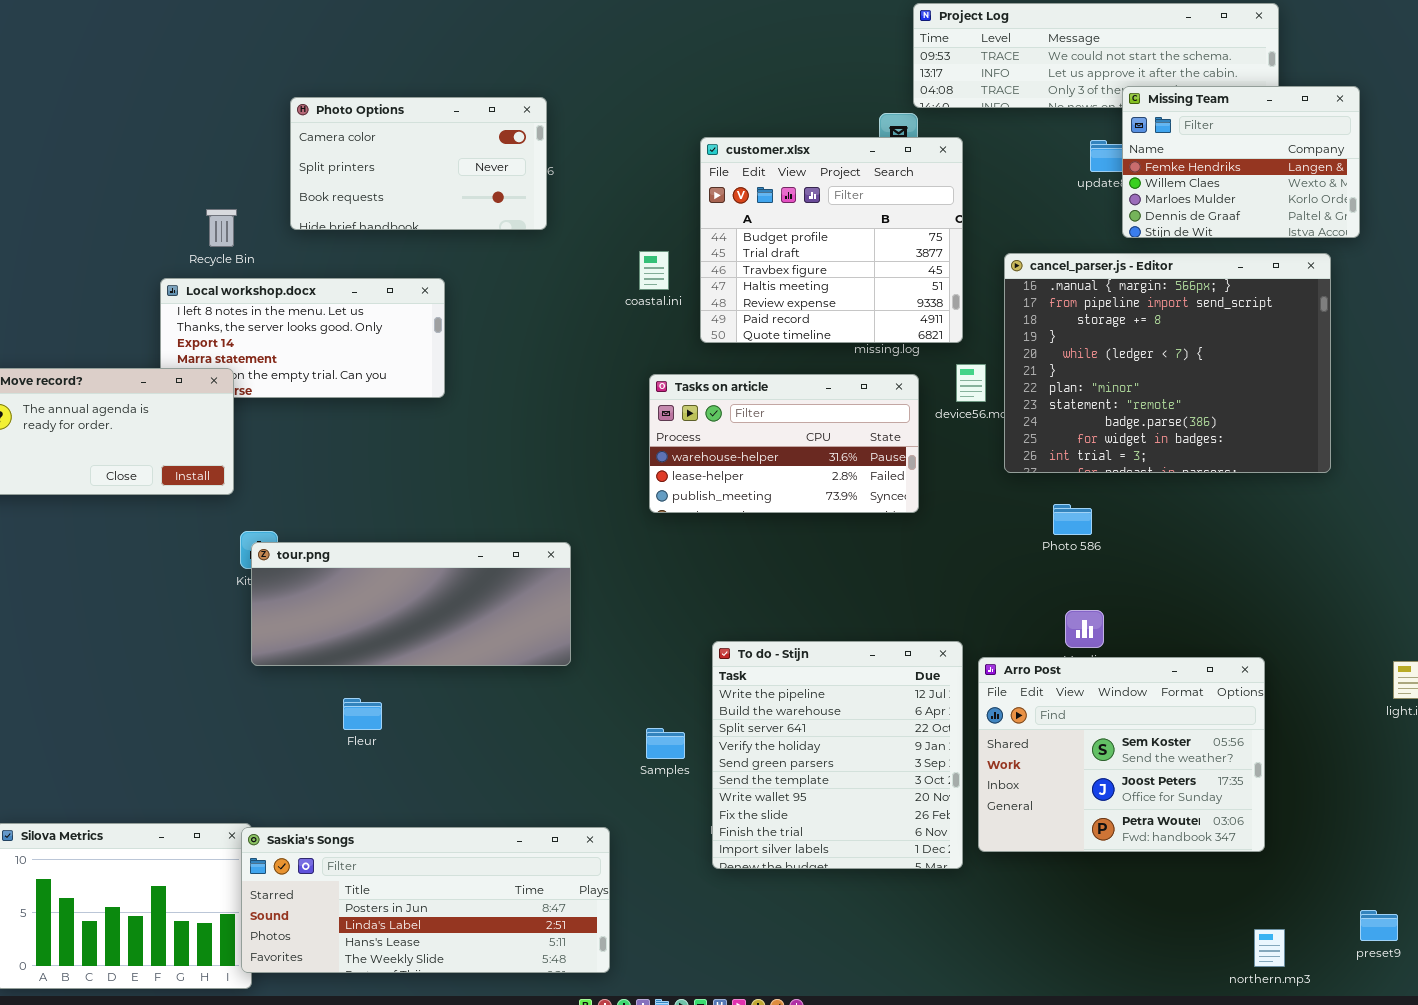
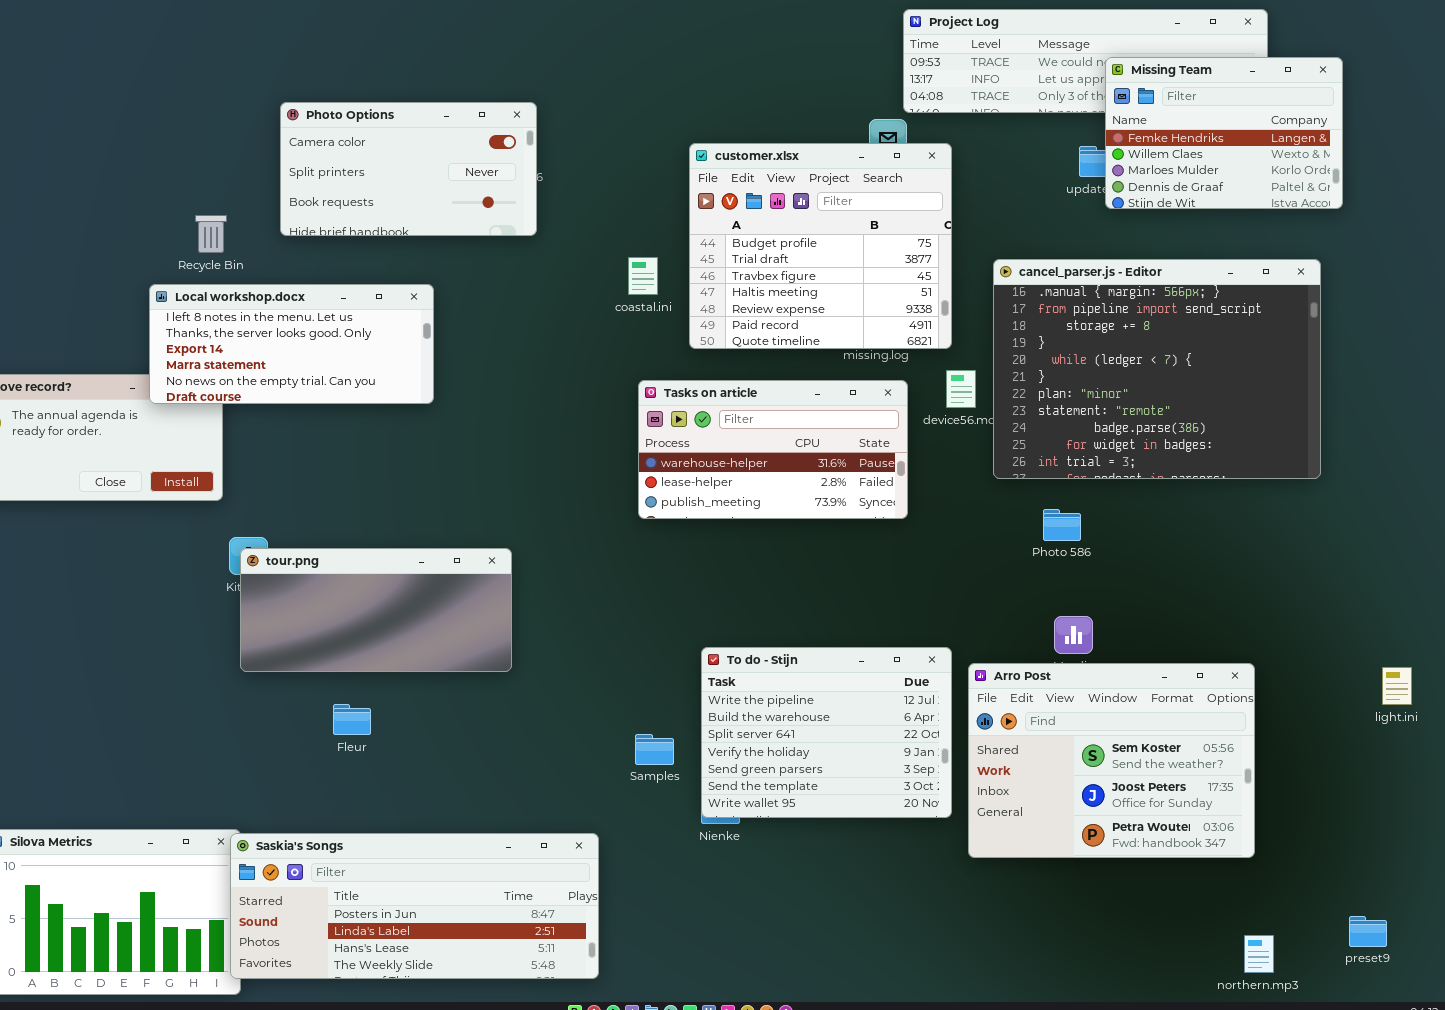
Missing Team: [1122,86,1360,238] -> [1105,57,1343,209], moved
Local workshop.docx: [160,278,445,398] -> [149,284,434,404], raised
tour.png: [251,542,571,666] -> [240,548,512,672], resized
To do - Stijn: [712,641,963,869] -> [701,647,952,818], resized

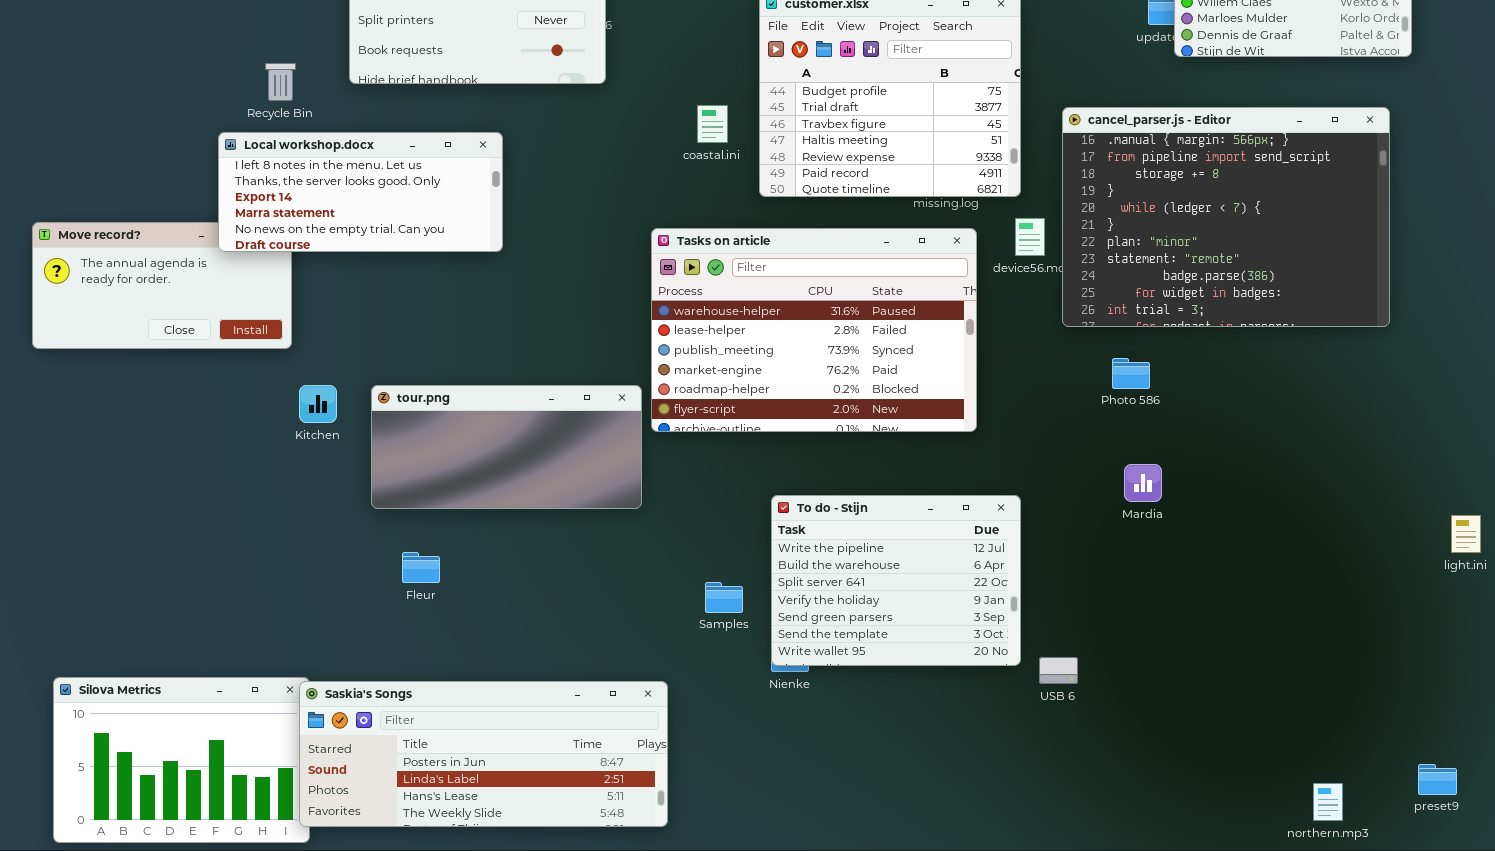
Tasks on article: [638,380,908,519] -> [651,228,977,432], resized
tour.png: [240,548,512,672] -> [371,385,642,509], moved
Arro Post: [968,663,1255,858] -> none, closed

